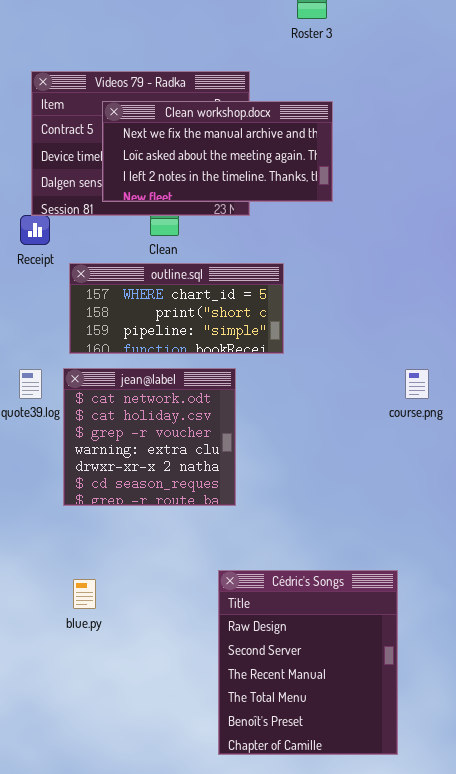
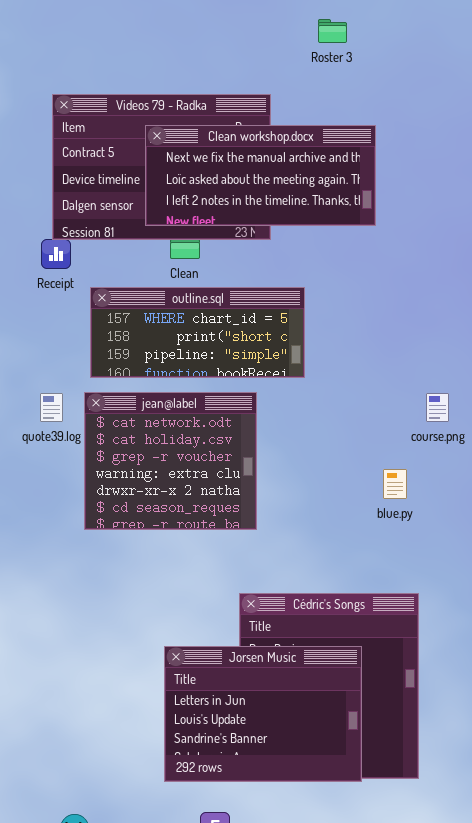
Clean workshop.docx: [102,101,333,202] -> [145,125,376,226], moved
blue.py: [73,579,96,609] -> [383,469,407,499], moved
Jorsen Music: none -> [164,646,362,782], opened

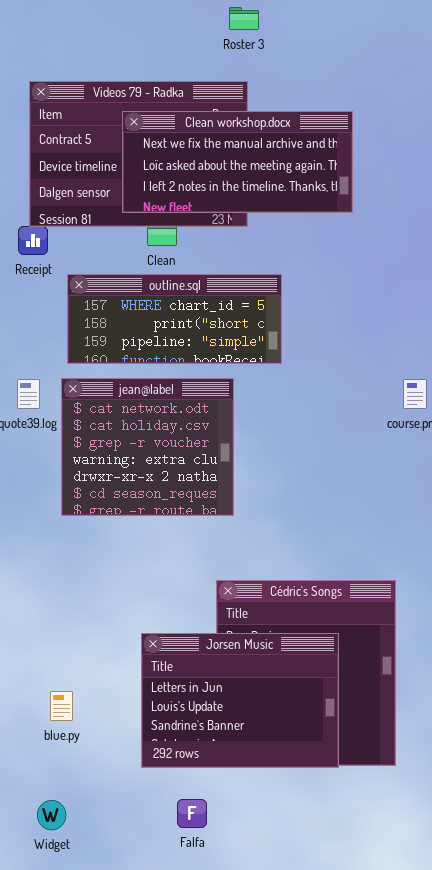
Roster 3: [318,19,347,43] -> [229,7,259,30], moved
blue.py: [383,469,407,499] -> [50,691,73,721], moved

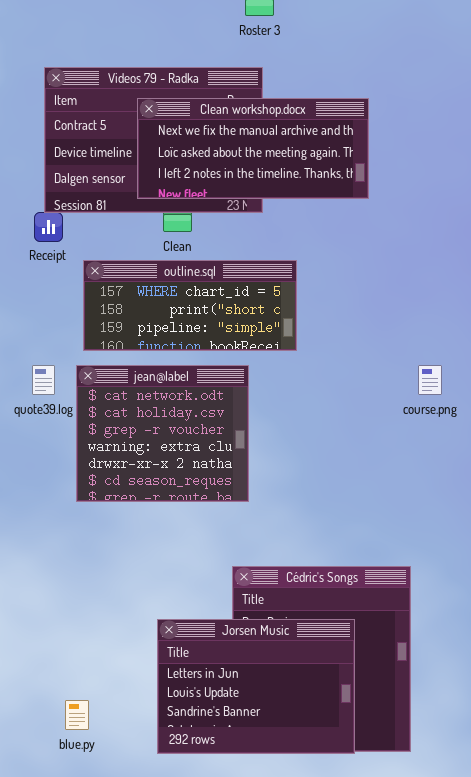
blue.py: [50,691,73,721] -> [65,700,89,730], moved

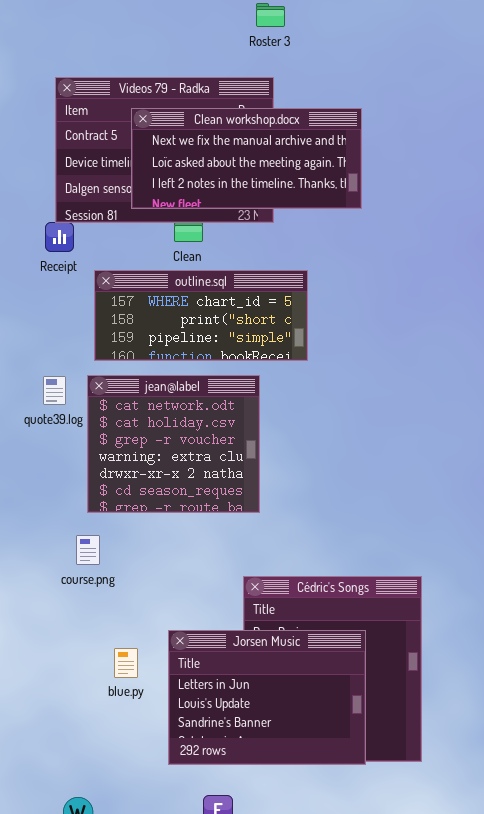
Clean workshop.docx: [137,98,369,199] -> [131,108,362,209], moved
course.png: [418,365,442,395] -> [76,535,100,565], moved
blue.py: [65,700,89,730] -> [114,648,138,678], moved

